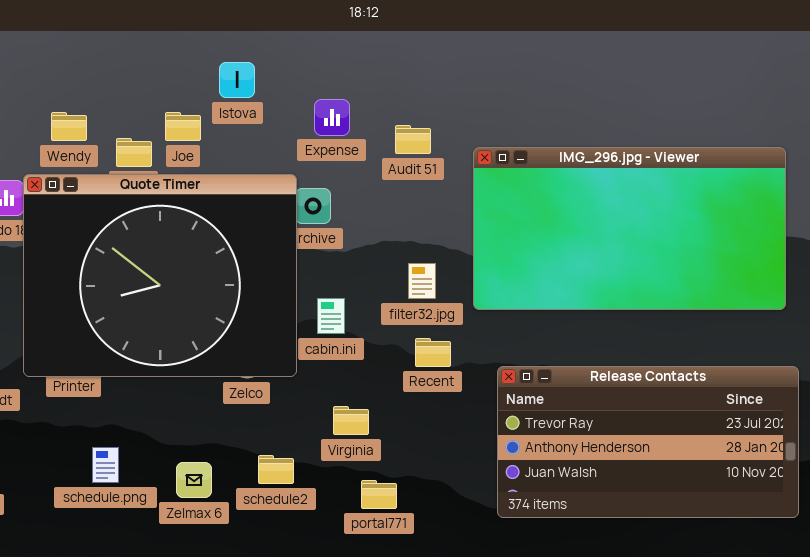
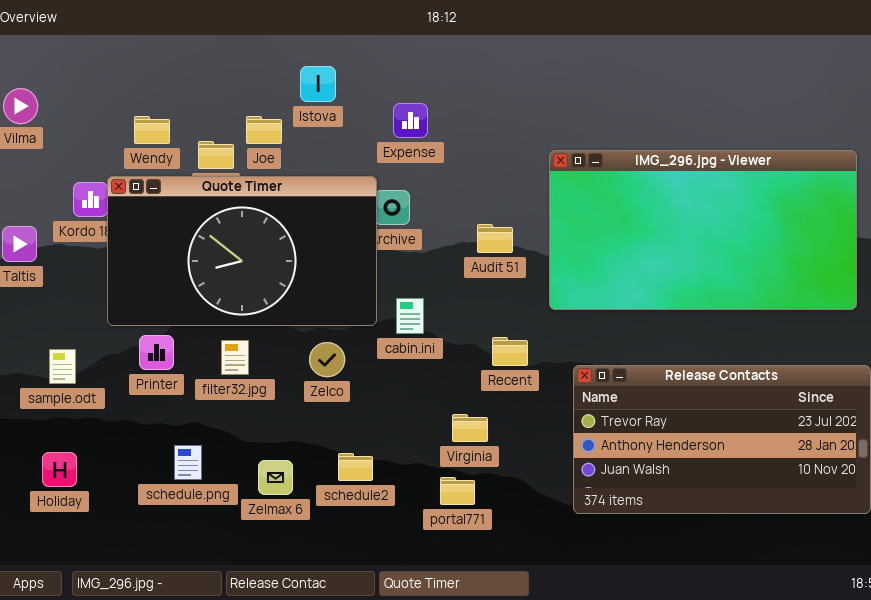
Audit 51: [395,125,431,154] -> [477,224,513,253], moved
Quote Timer: [23,174,297,377] -> [107,176,377,326], resized
filter32.jpg: [408,263,436,299] -> [221,340,249,375], moved
Virginia: [333,406,369,435] -> [452,414,488,442], moved

